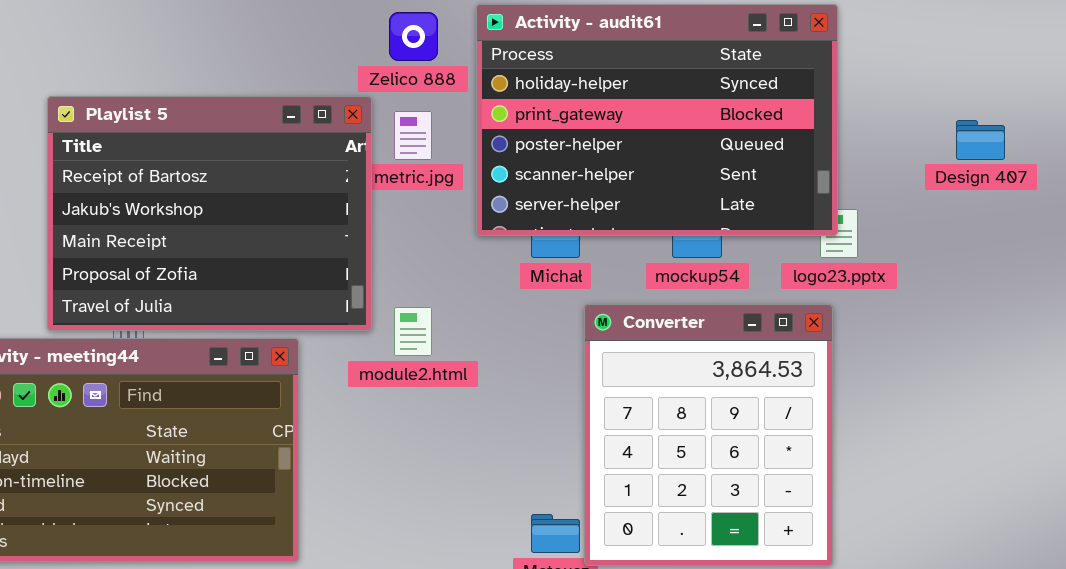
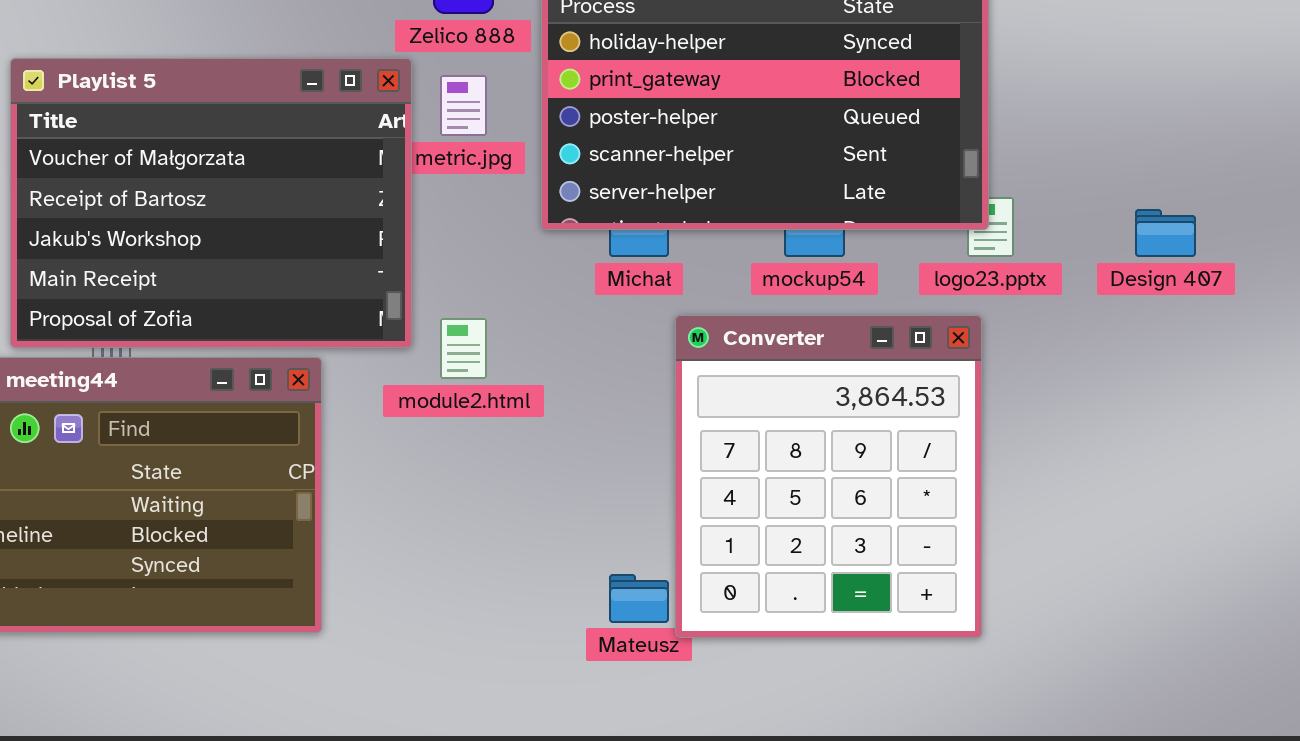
Playlist 5: [47,96,372,331] -> [10,58,412,348], scrolled up 1 row
Design 407: [956,120,1005,160] -> [1135,209,1196,257], moved

